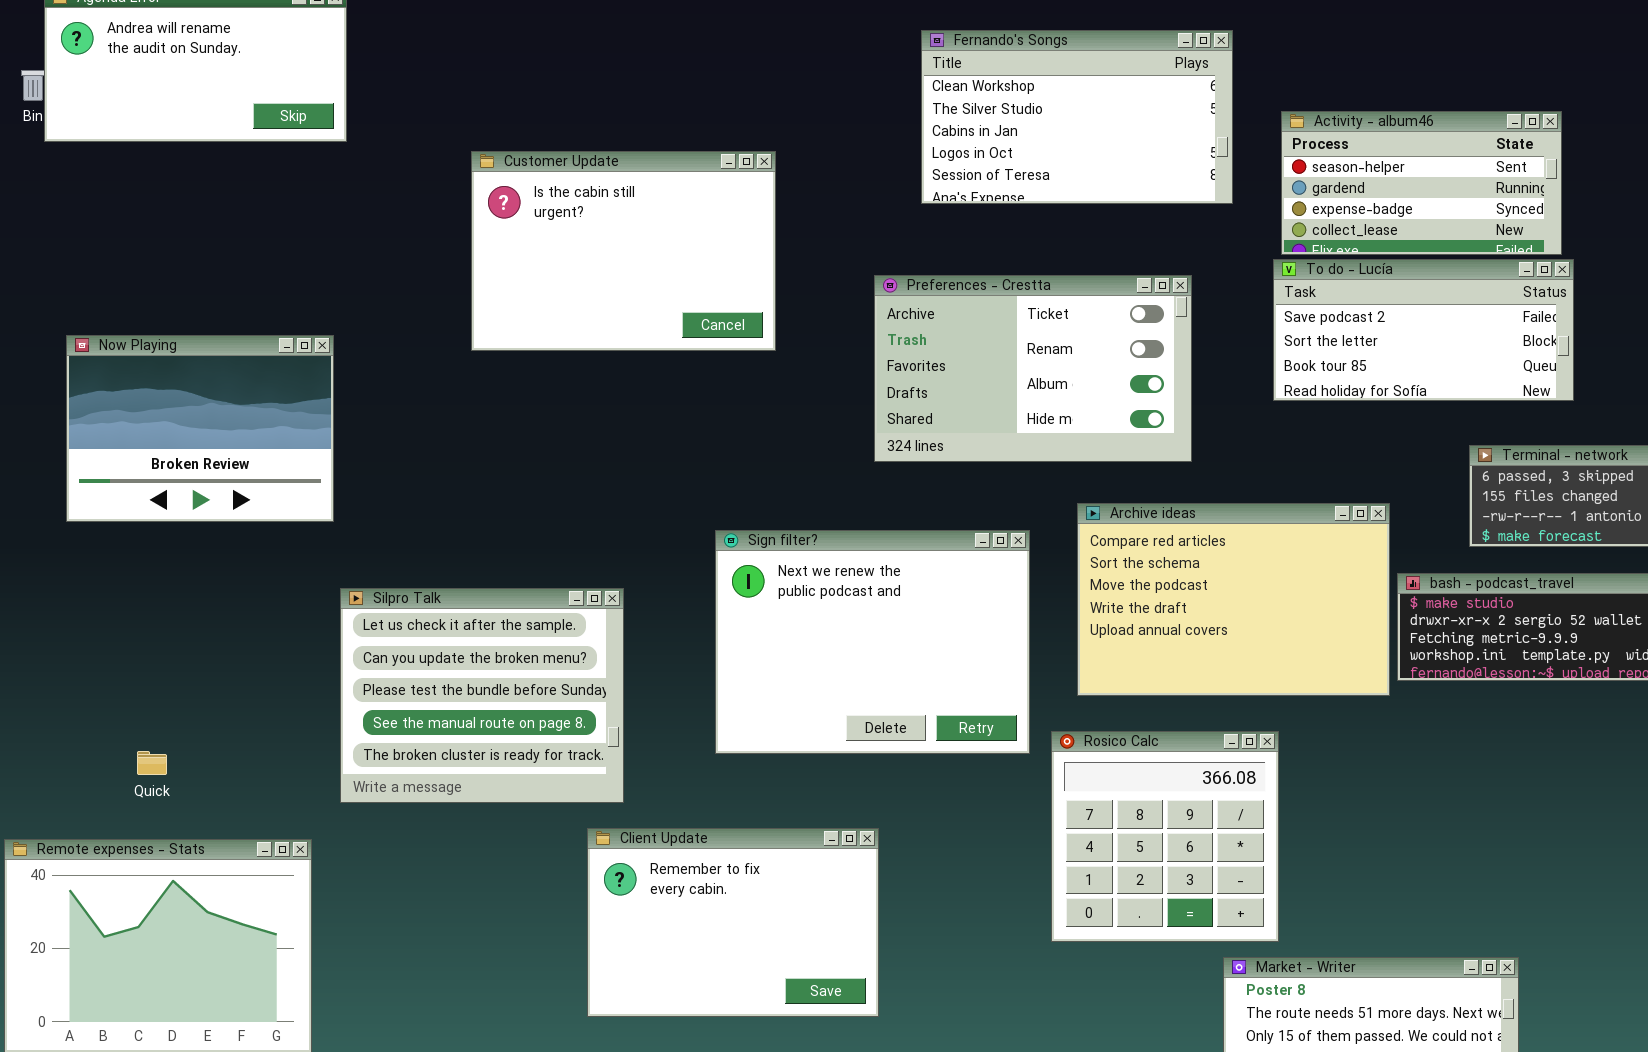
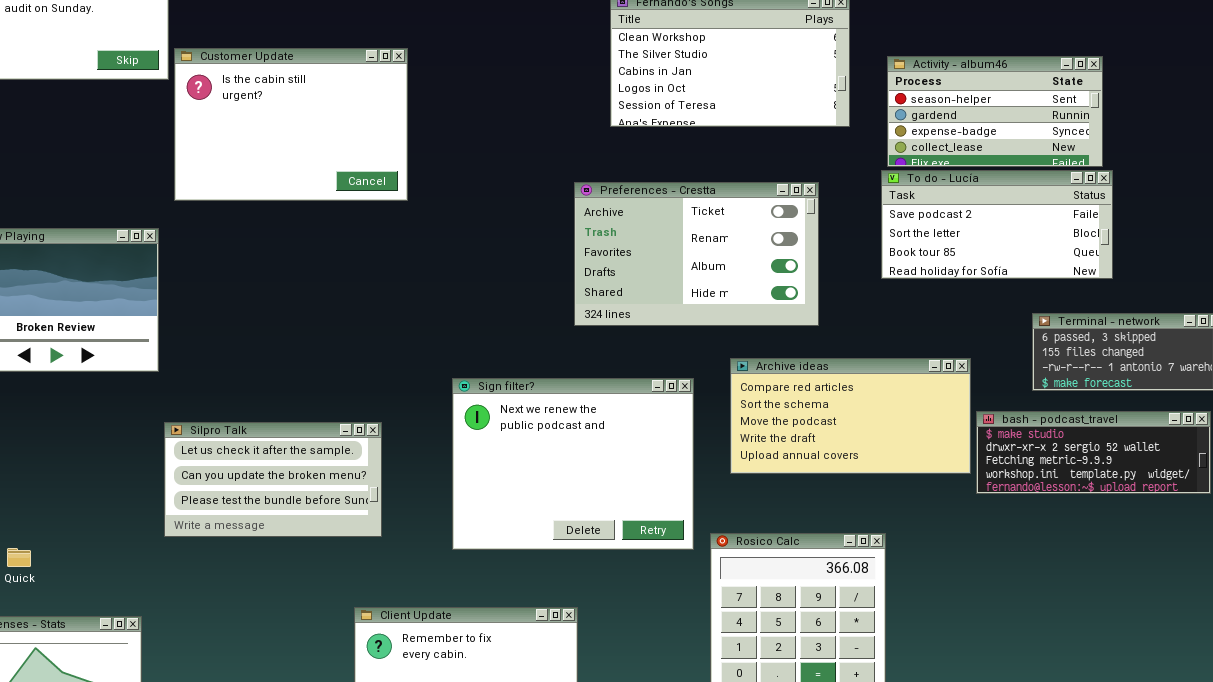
Customer Update: [471,151,776,351] -> [174,48,408,201], moved
Archive ideas: [1077,503,1390,696] -> [730,358,971,474], resized
Silpro Talk: [340,588,624,803] -> [164,422,382,537], resized

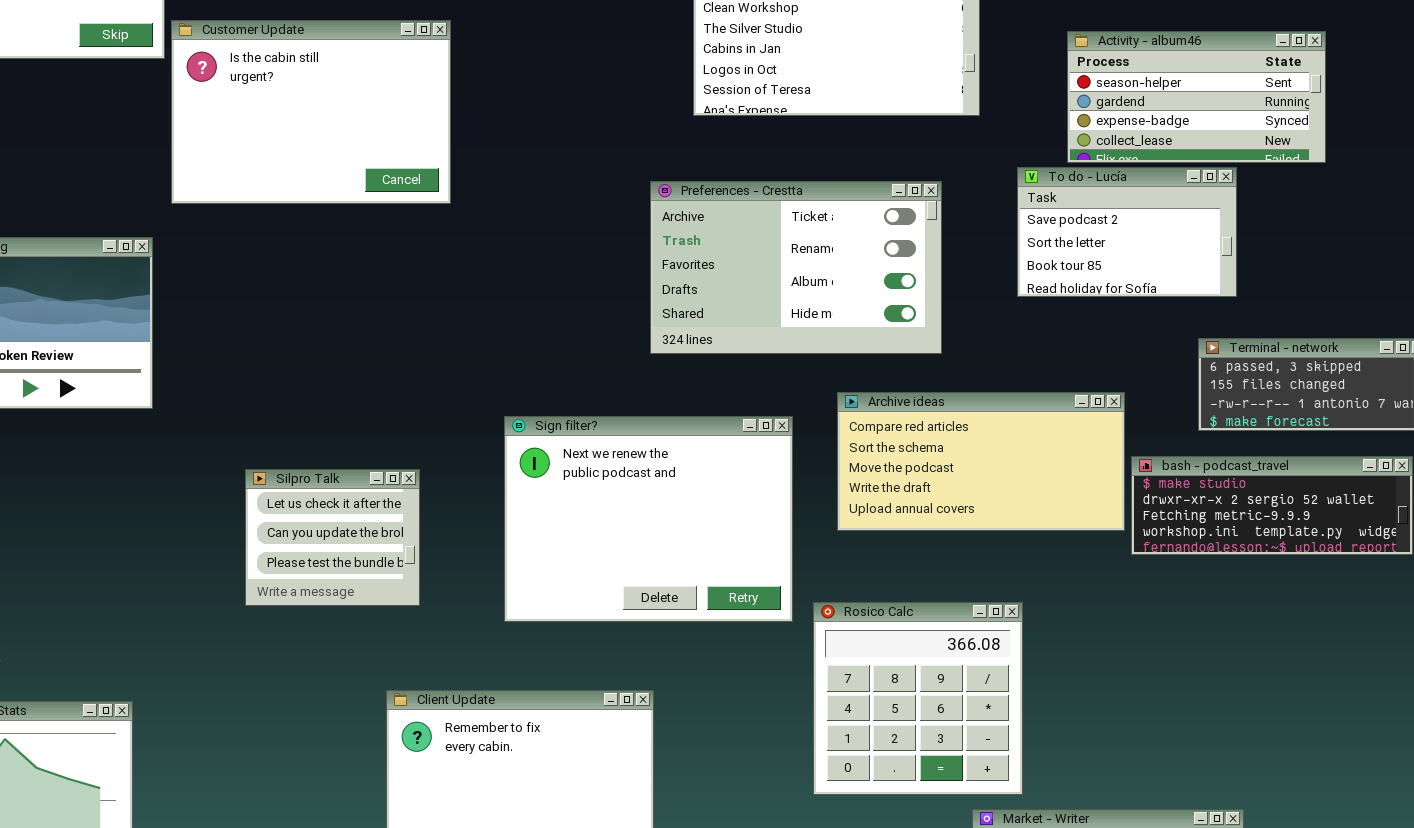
Activity - album46: [887,56,1103,167] -> [1067,31,1326,163], moved
To do - Lucía: [881,170,1113,279] -> [1017,167,1237,297], resized
Silpro Talk: [164,422,382,537] -> [245,469,420,606], resized

